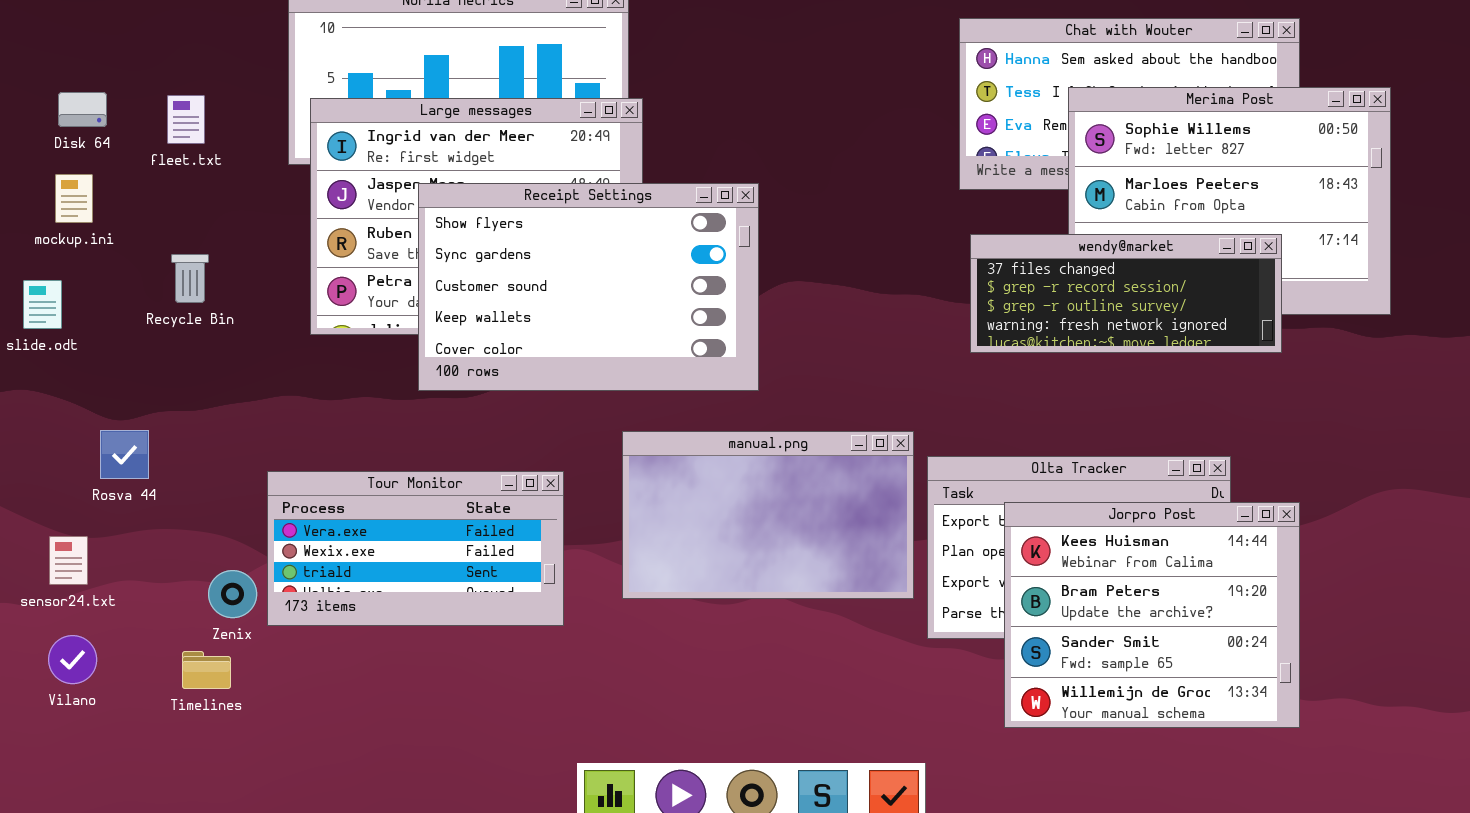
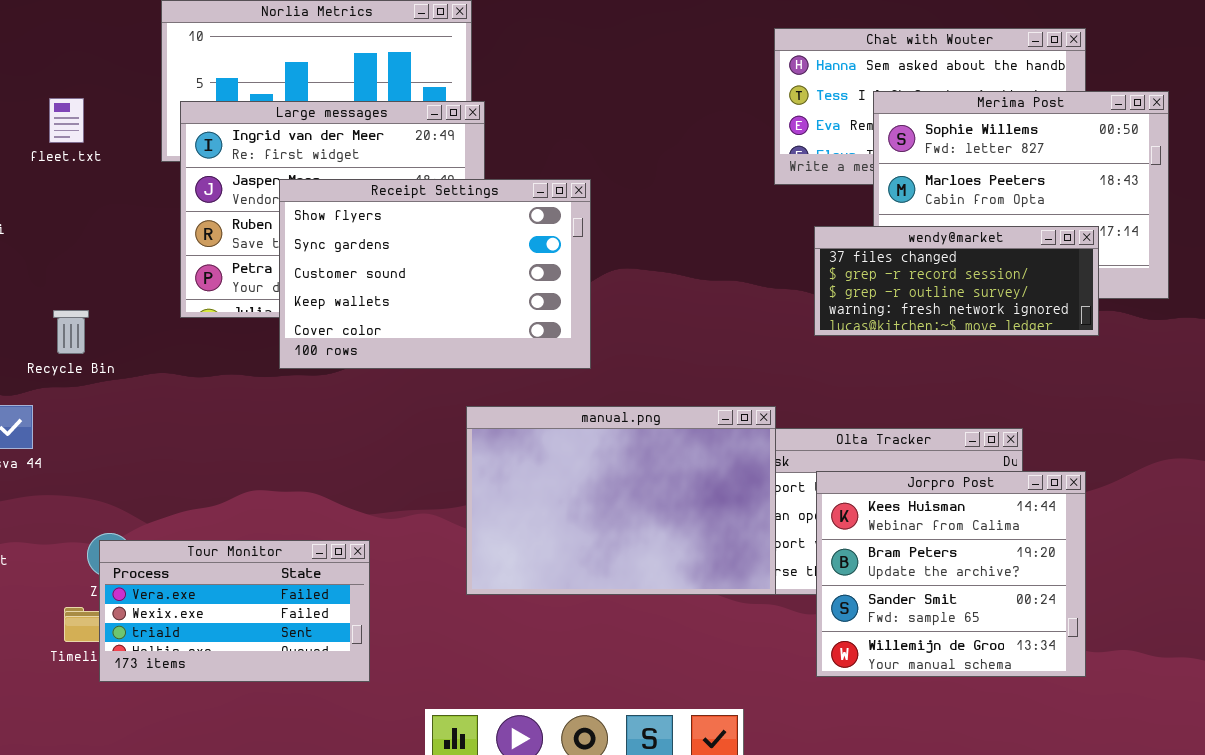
wendy@market: [970,234,1282,353] -> [814,226,1099,336], moved
Recycle Bin: [171,254,209,303] -> [53,310,89,354], moved
manual.png: [622,431,914,599] -> [466,406,776,595], resized
Tour Monitor: [267,471,564,626] -> [99,540,370,682], moved

